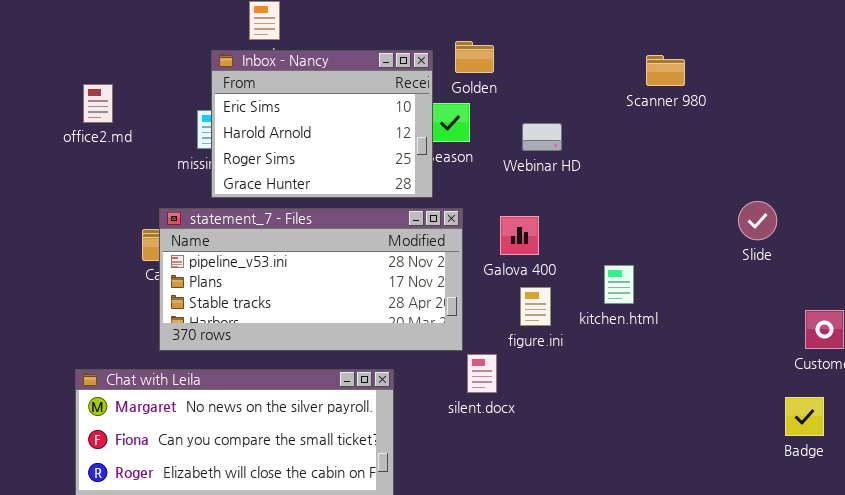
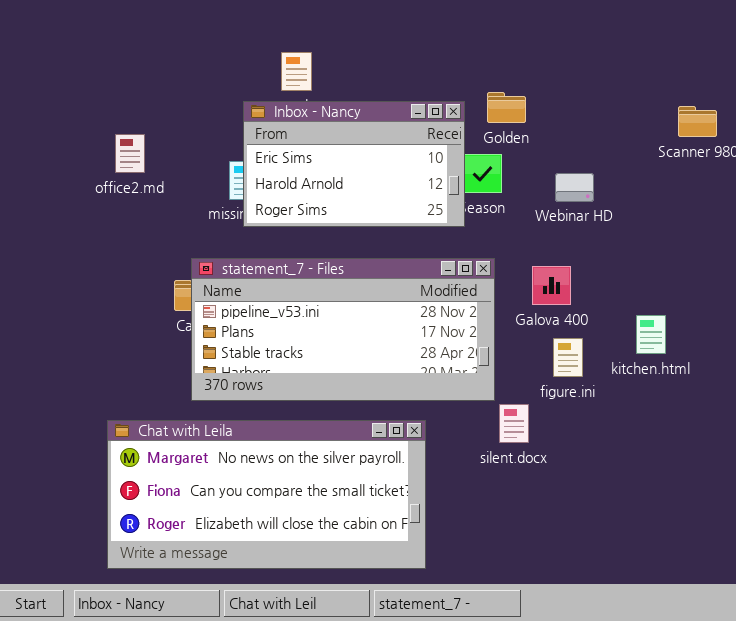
Inbox - Nancy: [211,50,433,198] -> [243,101,465,227], resized

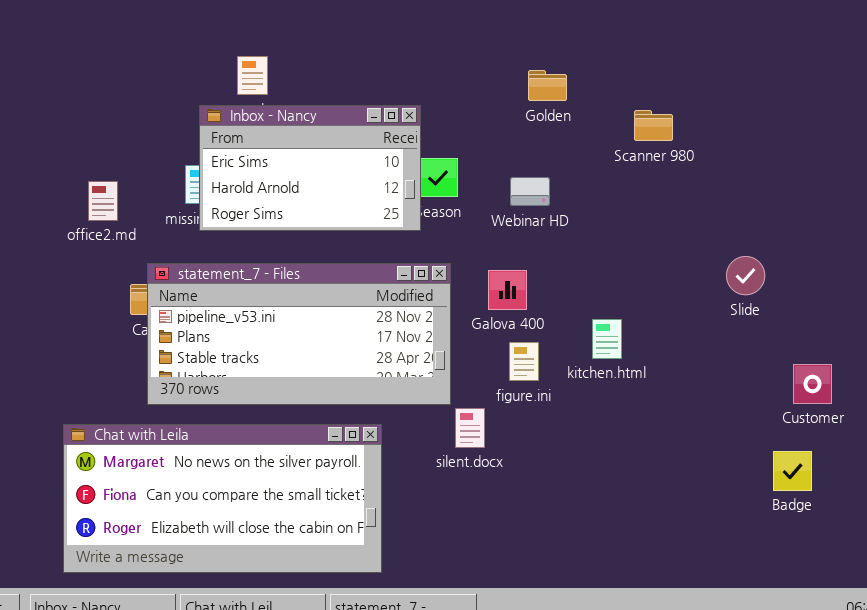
Golden: [487,92,526,123] -> [528,70,567,101], moved
office2.md: [115,134,145,173] -> [88,181,118,221], moved

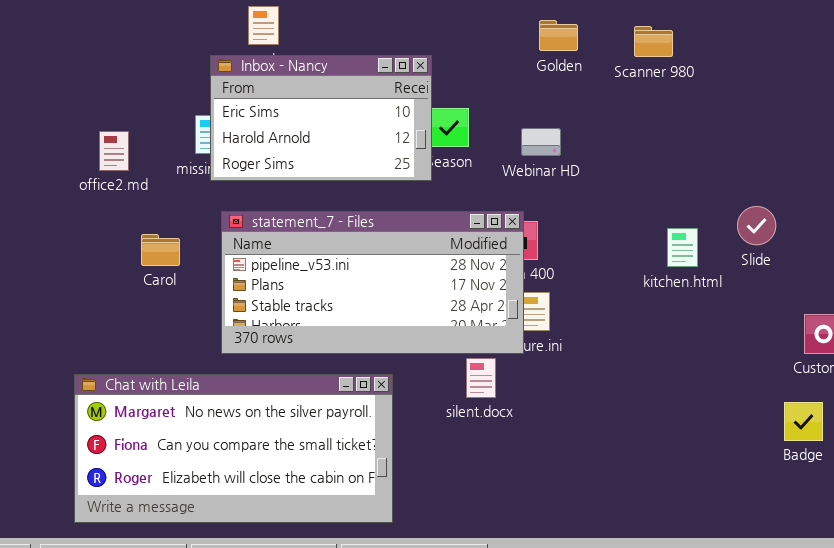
Scanner 980: [634,110,673,141] -> [634,26,673,57], moved
statement_7 - Files: [147,263,451,405] -> [221,211,524,354], moved
kitchen.html: [592,319,622,359] -> [667,228,698,267], moved

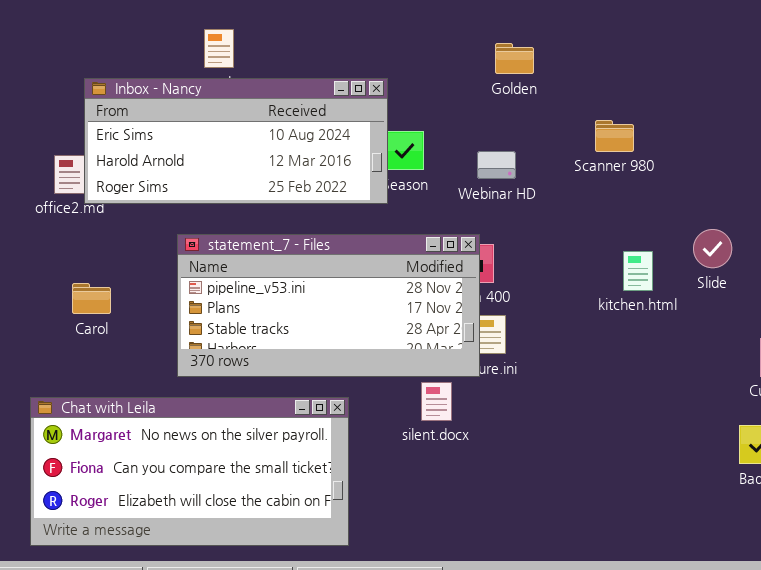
Scanner 980: [634,26,673,57] -> [595,120,634,152], moved
Inbox - Nancy: [210,55,432,181] -> [84,78,388,204], resized
Carol: [141,234,180,266] -> [72,283,111,314], moved

